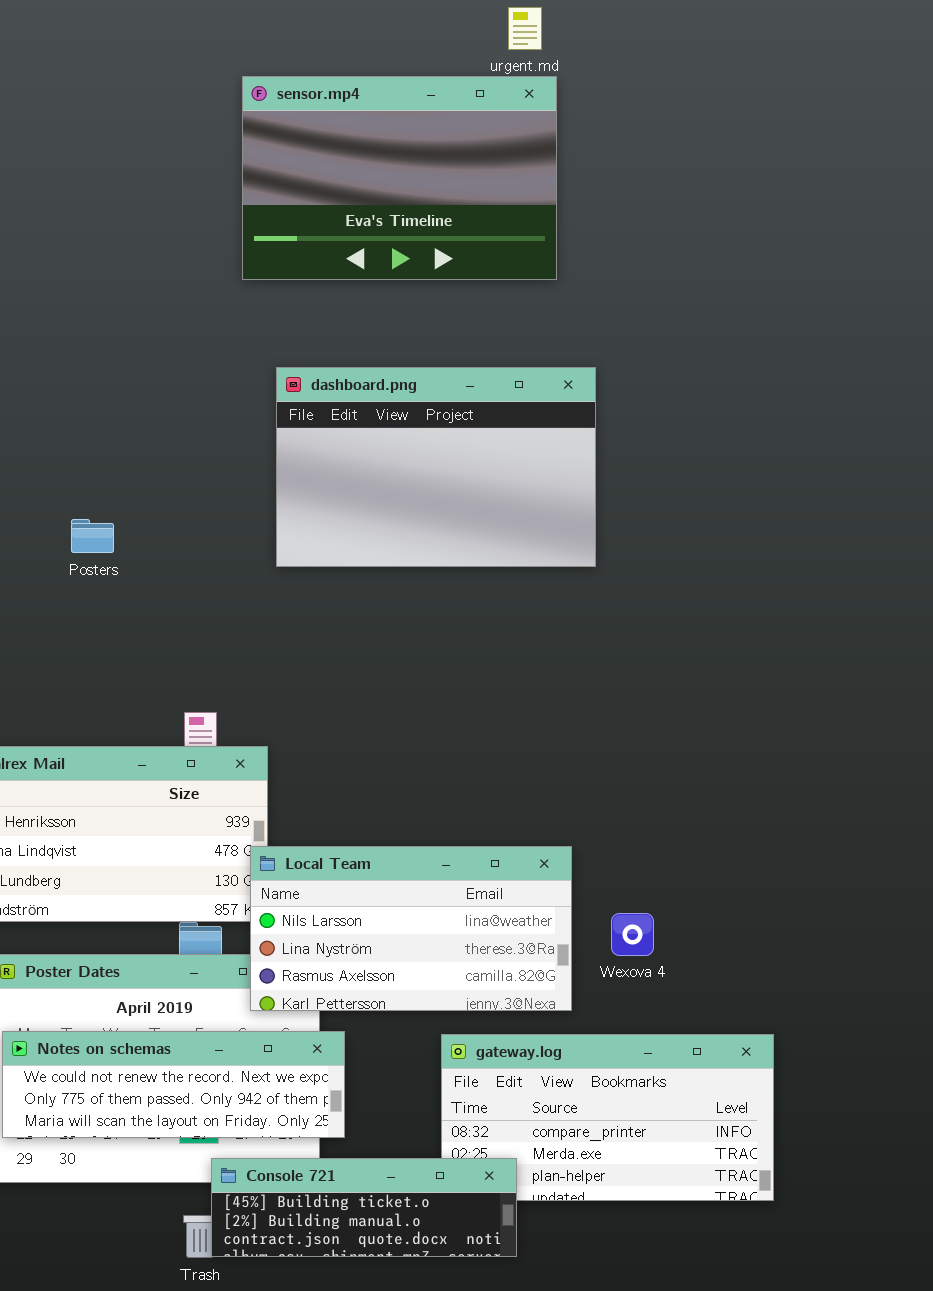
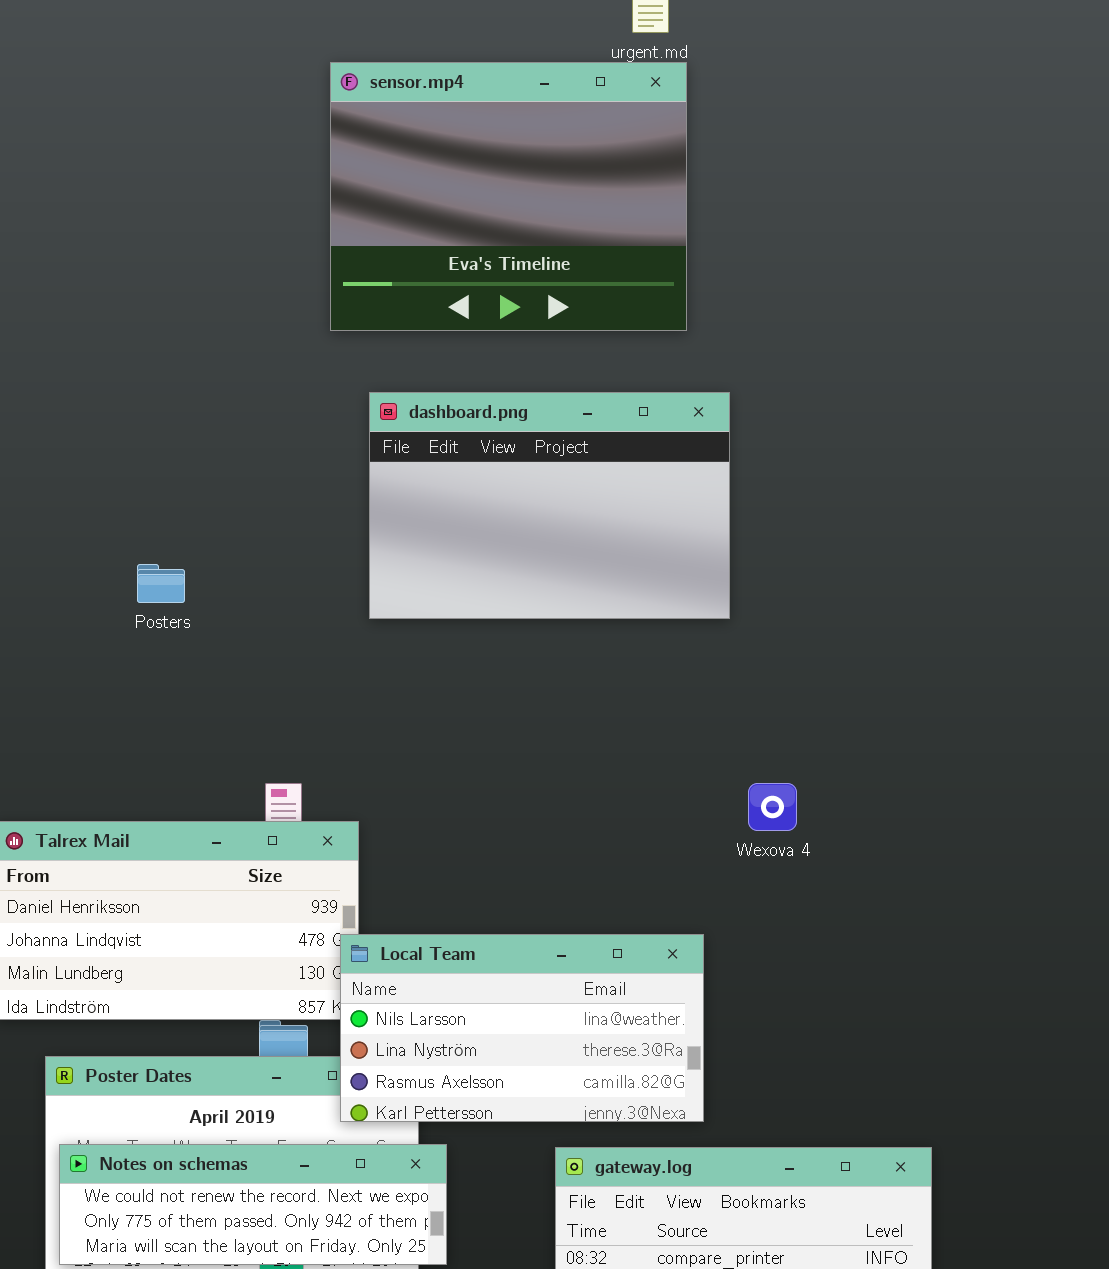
sensor.mp4: [242,76,557,280] -> [330,62,687,331], resized
Wexova 4: [611,913,654,956] -> [748,783,797,831], moved

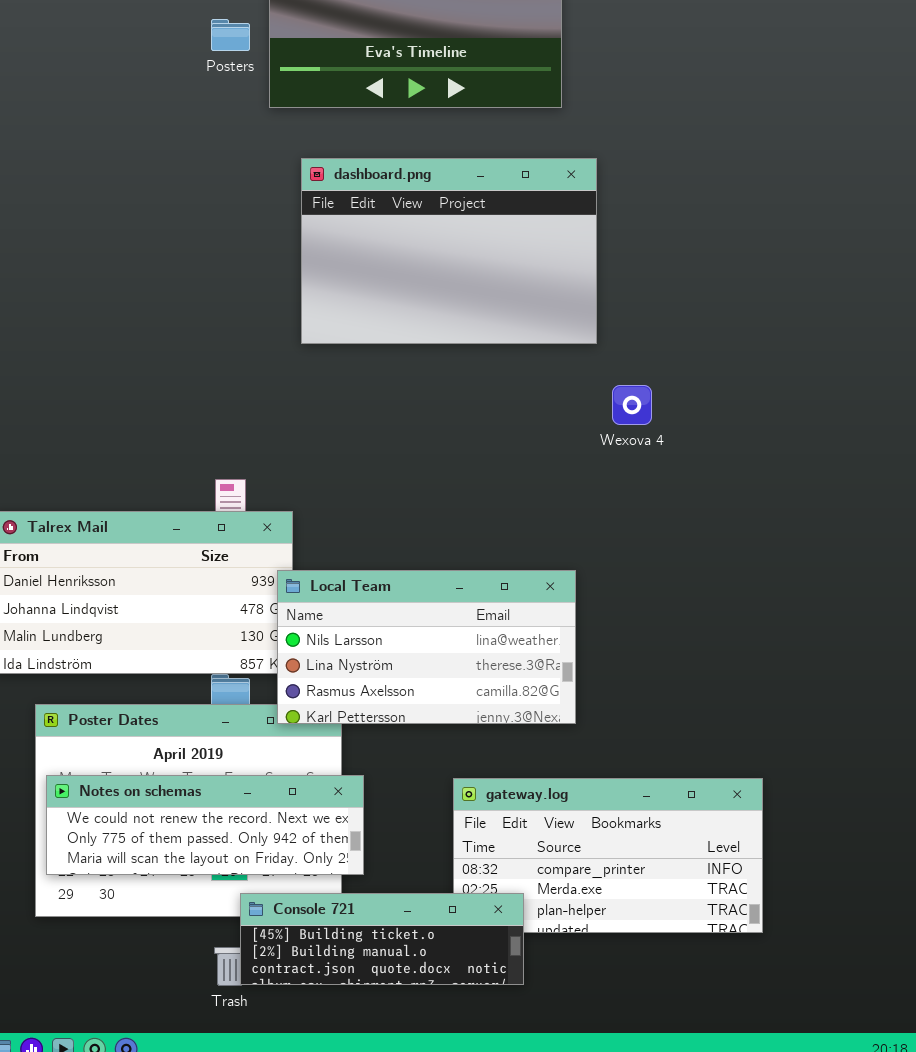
Posters: [137,564,185,603] -> [211,19,250,51], moved
Wexova 4: [748,783,797,831] -> [612,385,652,425], moved
Local Team: [340,934,704,1122] -> [277,570,576,724], moved

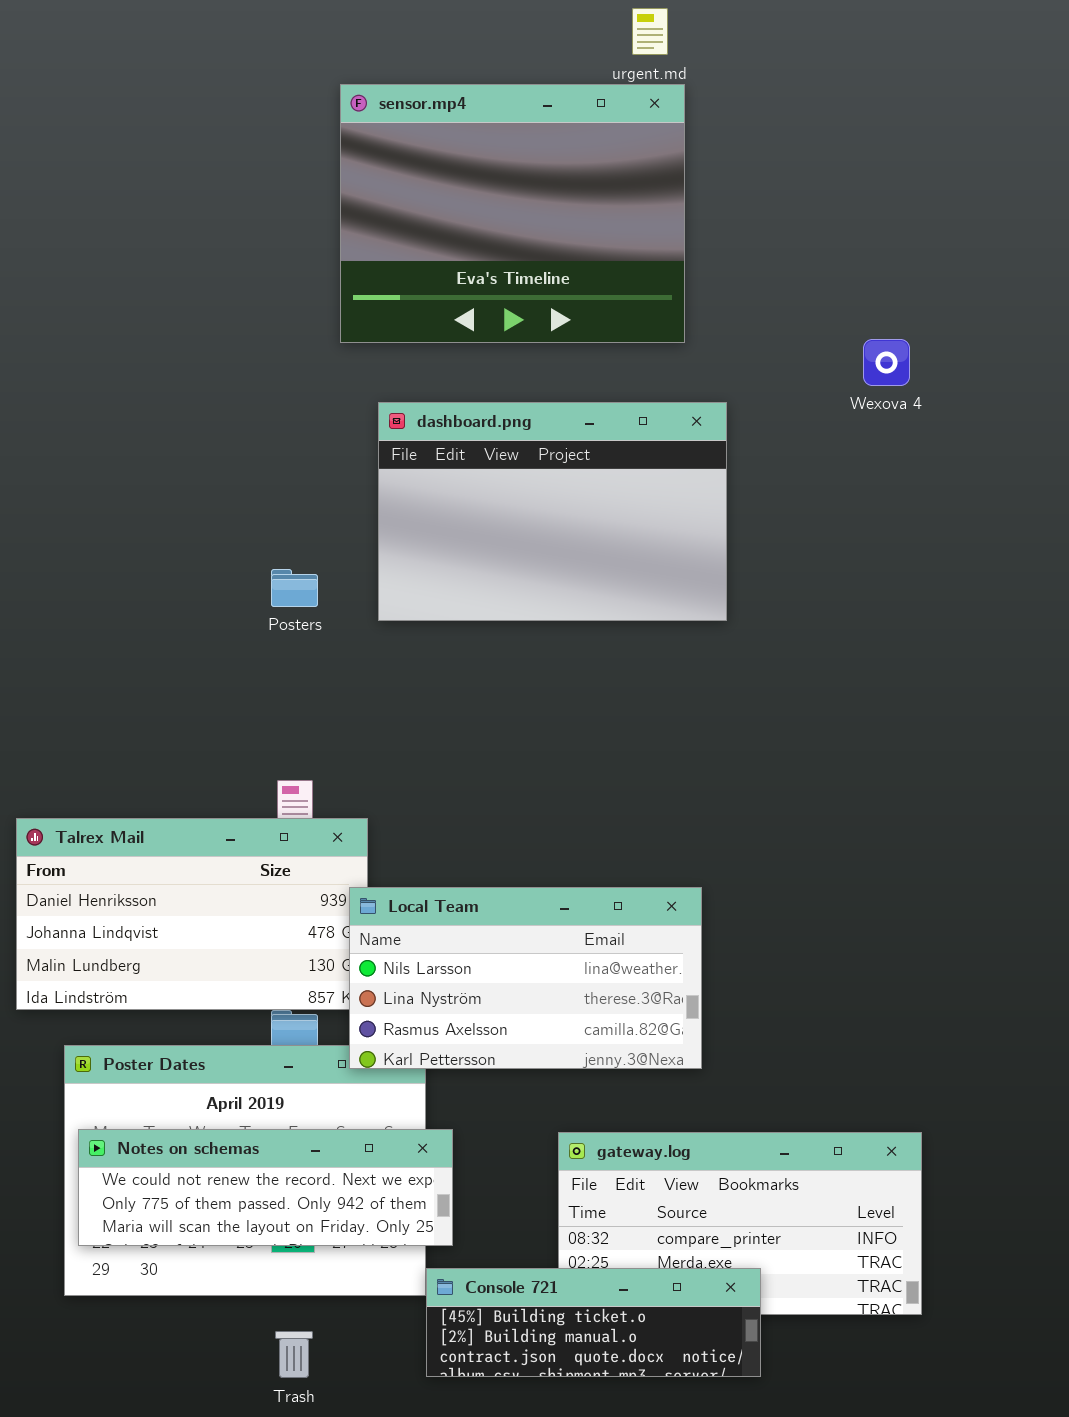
Posters: [211,19,250,51] -> [271,569,318,607], moved
Wexova 4: [612,385,652,425] -> [863,339,910,386], moved
Console 721: [240,893,524,985] -> [426,1268,761,1377], moved

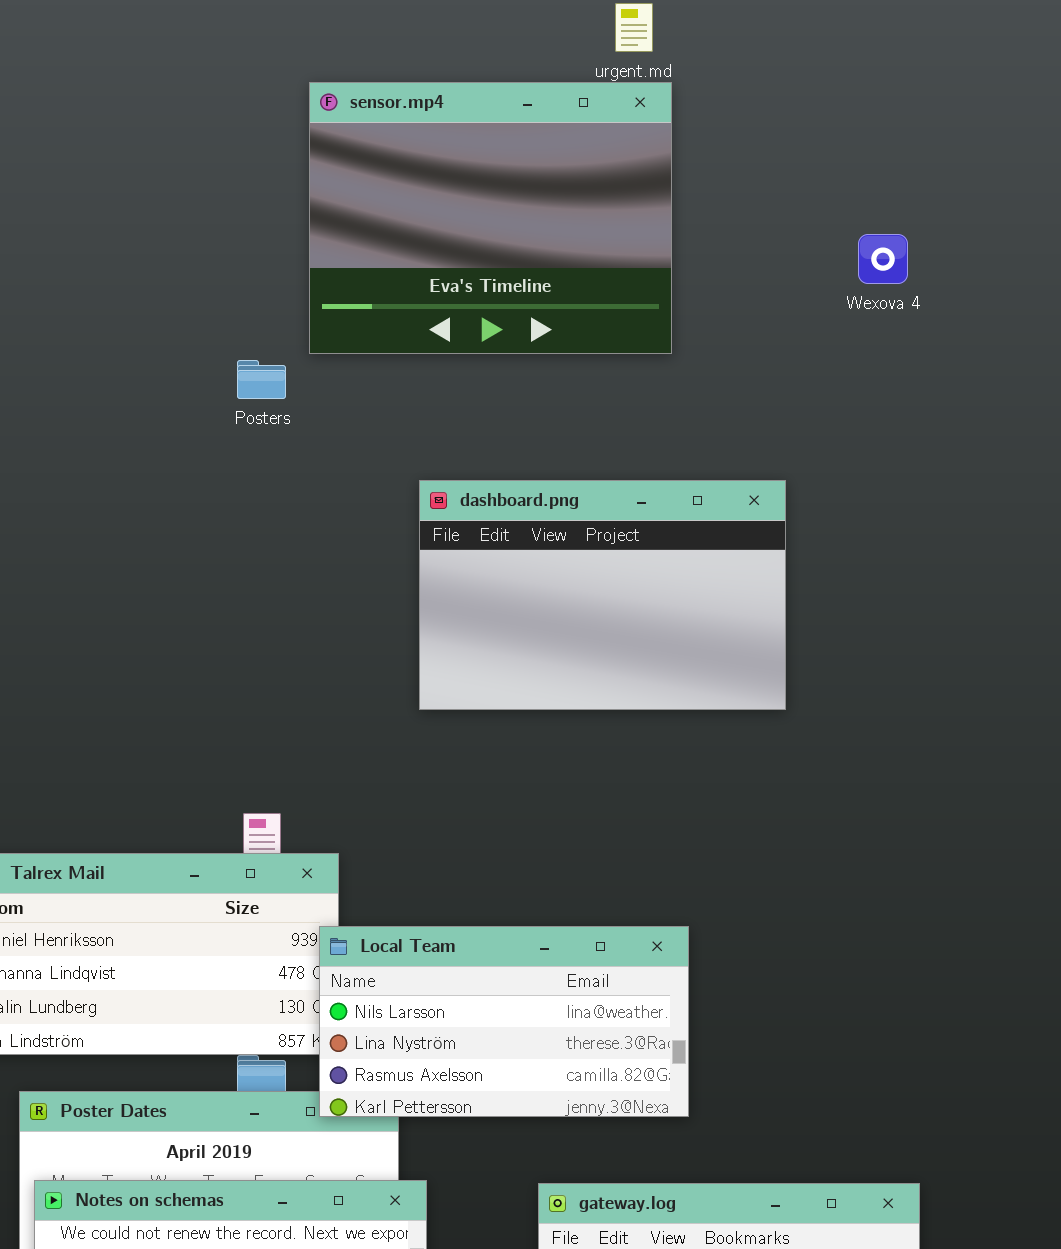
Wexova 4: [863,339,910,386] -> [858,234,908,284], moved
dashboard.png: [378,402,727,621] -> [419,480,786,710], moved
Posters: [271,569,318,607] -> [237,360,286,399], moved

